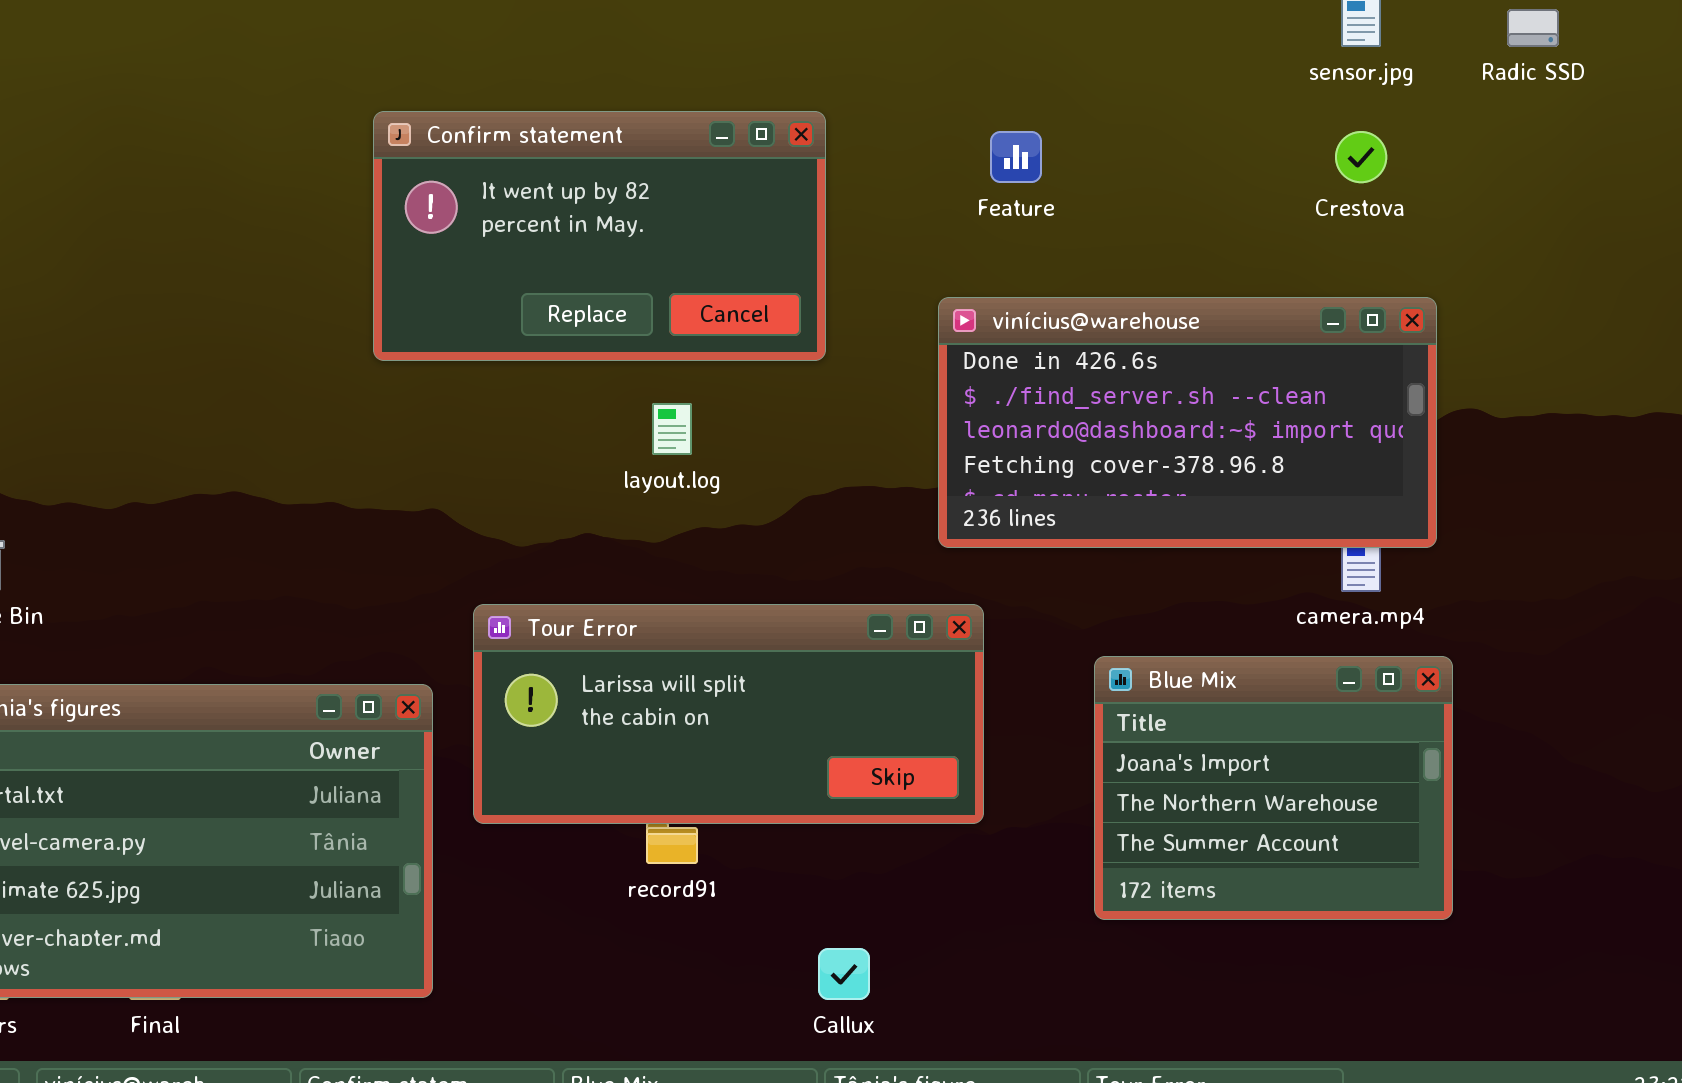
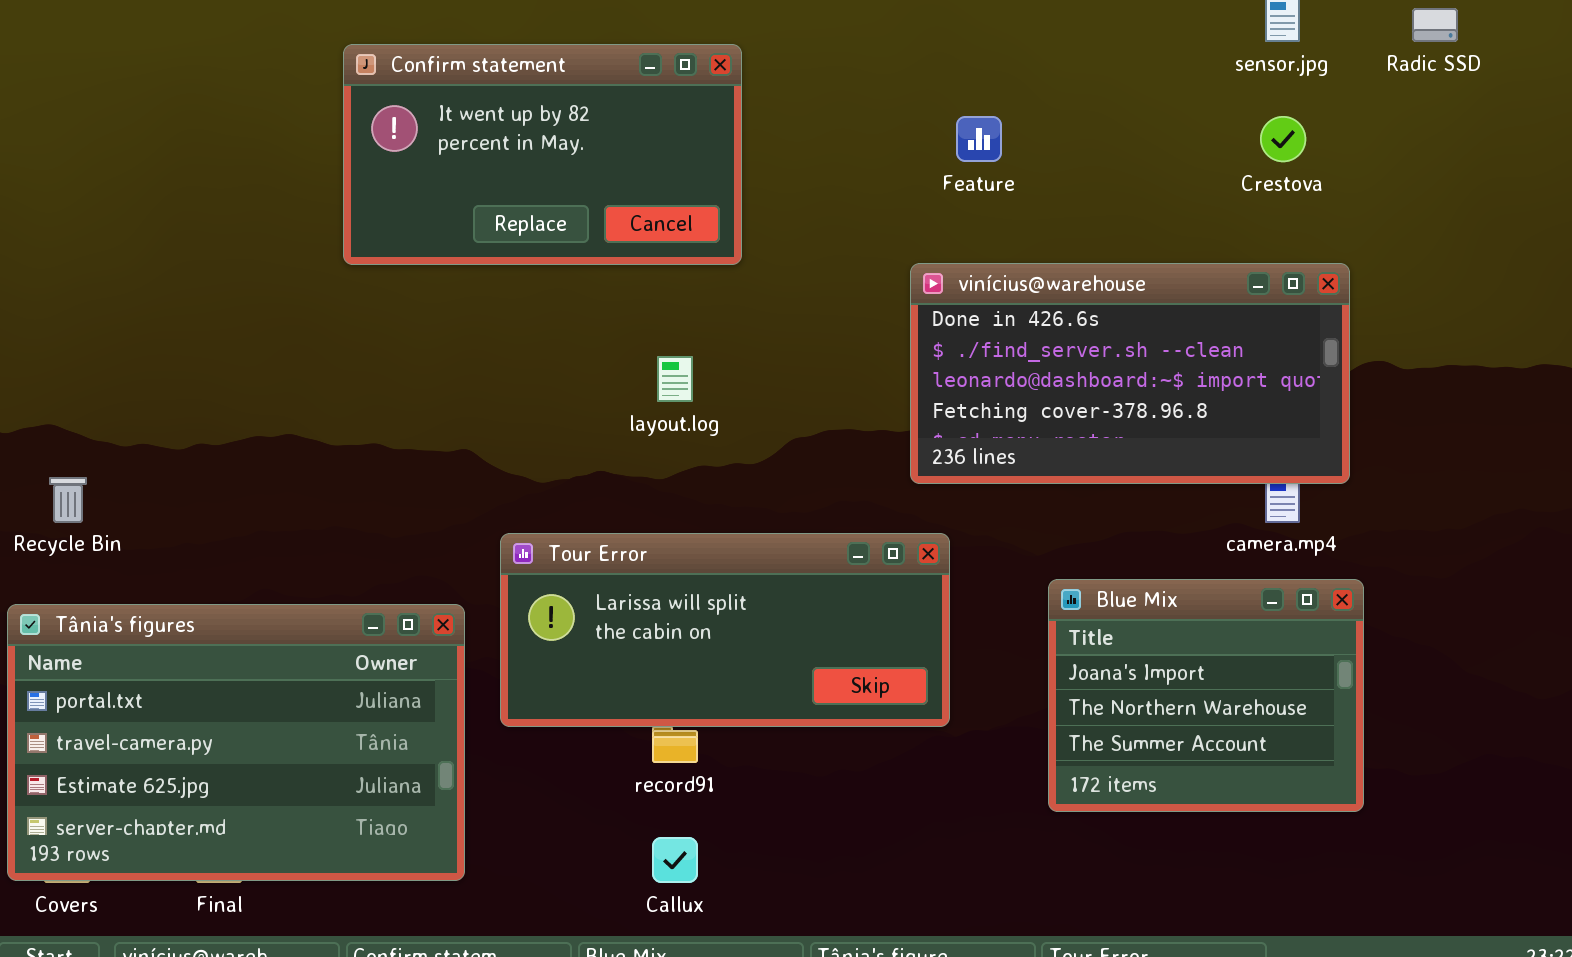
Confirm statement: [373,111,826,361] -> [343,44,742,265], moved
Callux: [818,948,870,1000] -> [652,837,698,883], moved

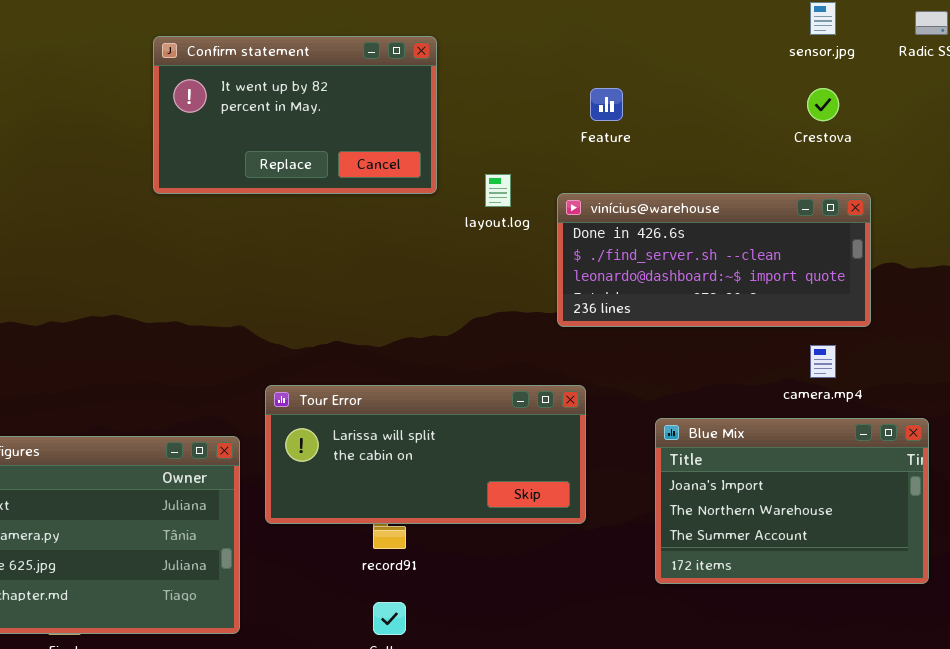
vinícius@warehouse: [910,263,1350,484] -> [557,193,871,327], resized
layout.log: [657,356,693,402] -> [485,174,511,207], moved
Blue Mix: [1048,579,1364,812] -> [655,418,929,584], resized

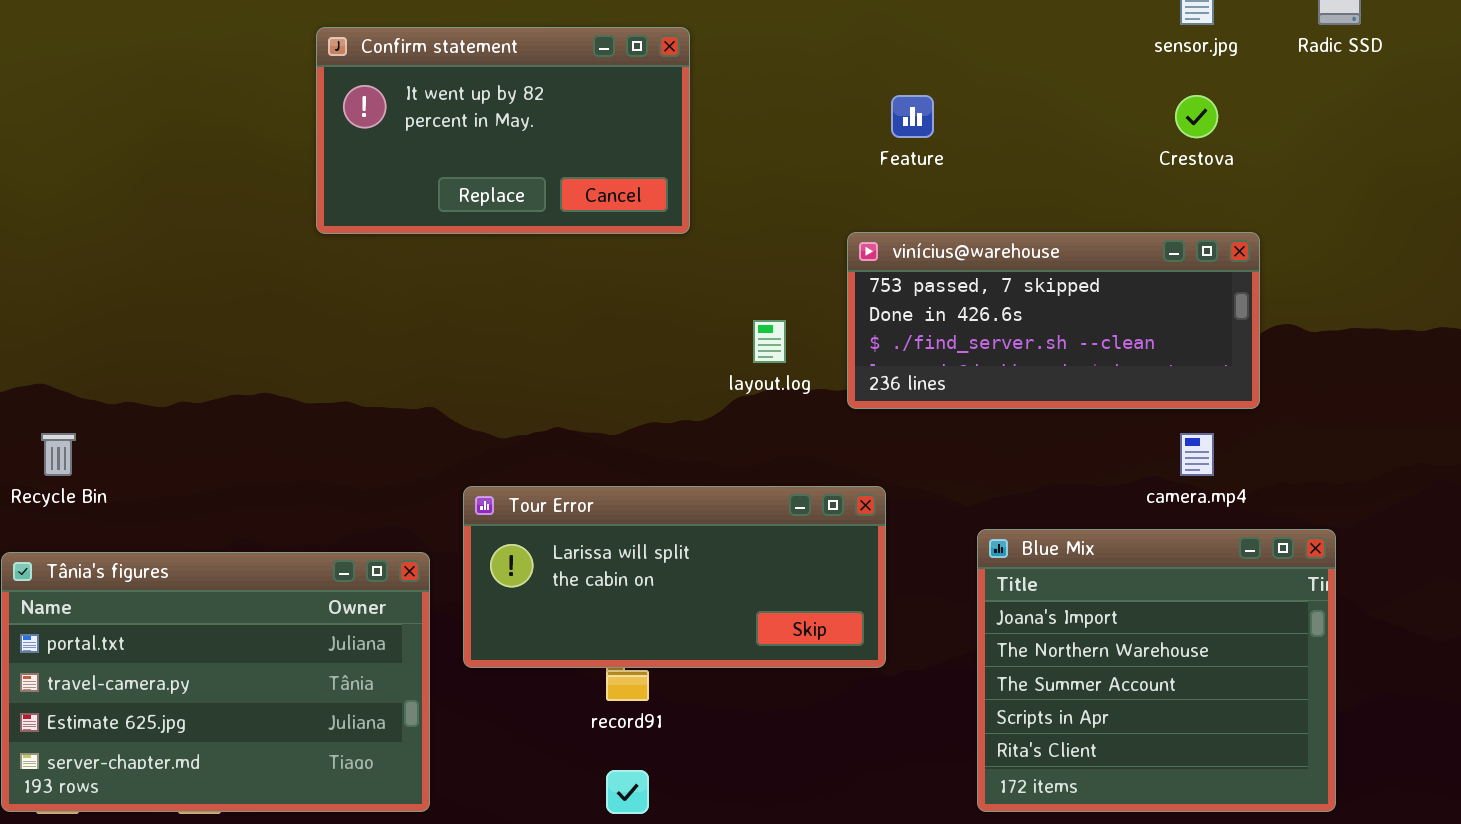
layout.log: [485,174,511,207] -> [753,320,786,363], moved
vinícius@warehouse: [557,193,871,327] -> [847,232,1260,409], scrolled up 1 row
Blue Mix: [655,418,929,584] -> [977,529,1336,812], resized

